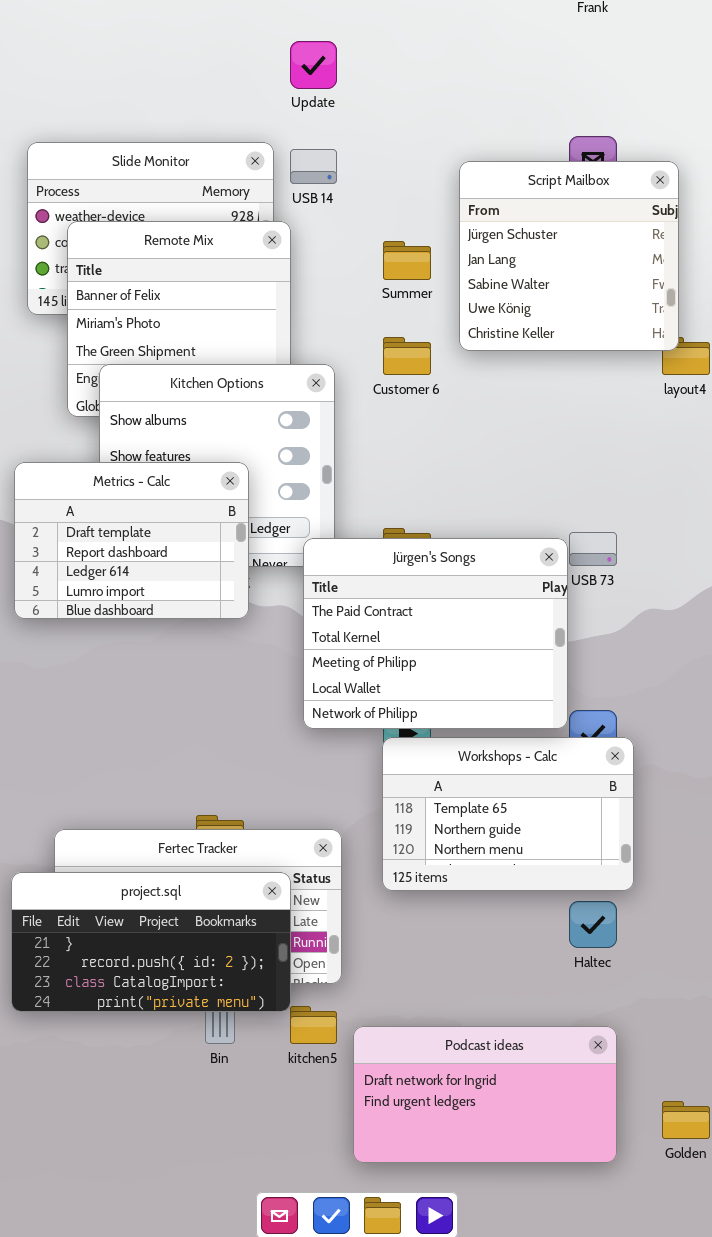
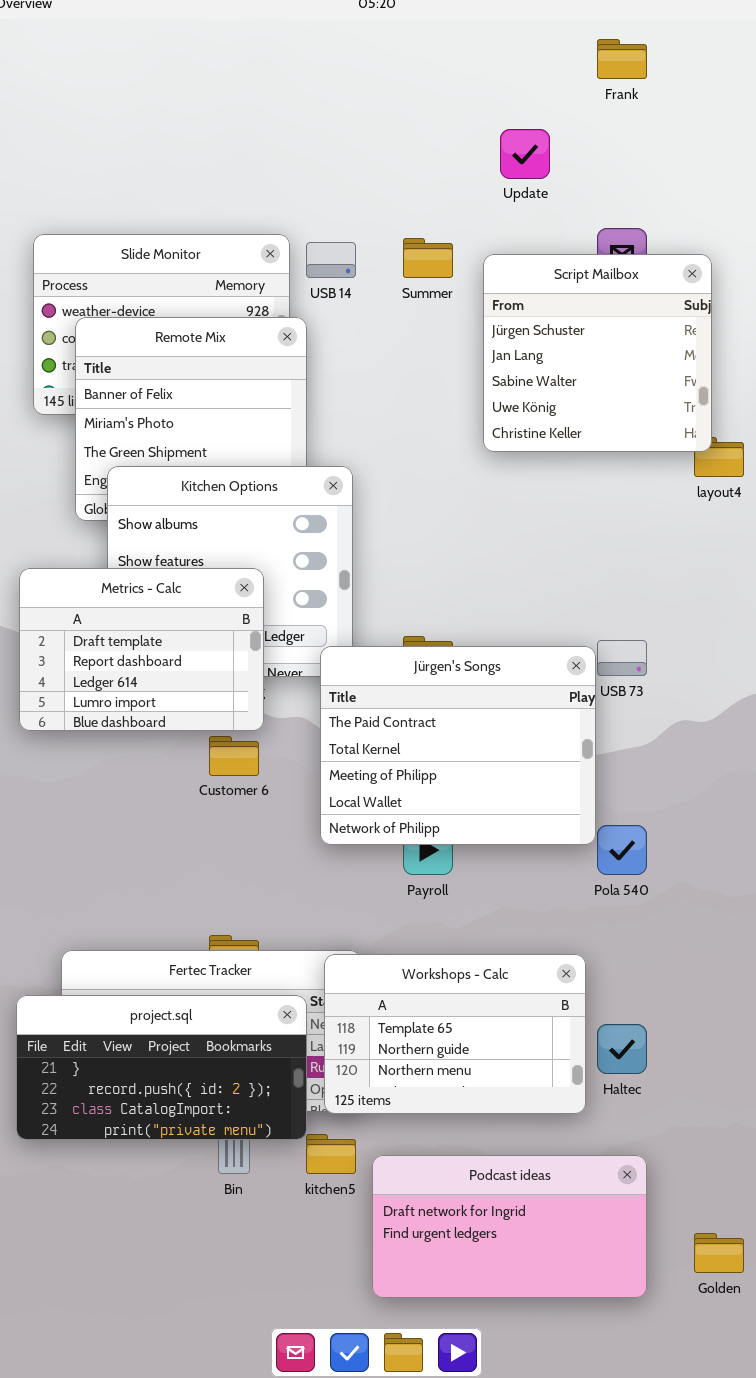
Update: [290,41,337,89] -> [500,129,550,179], moved
Summer: [383,241,431,280] -> [403,238,453,278], moved
Customer 6: [383,337,431,375] -> [209,736,259,776], moved
Workshops - Calc: [382,737,634,891] -> [324,954,586,1114], moved

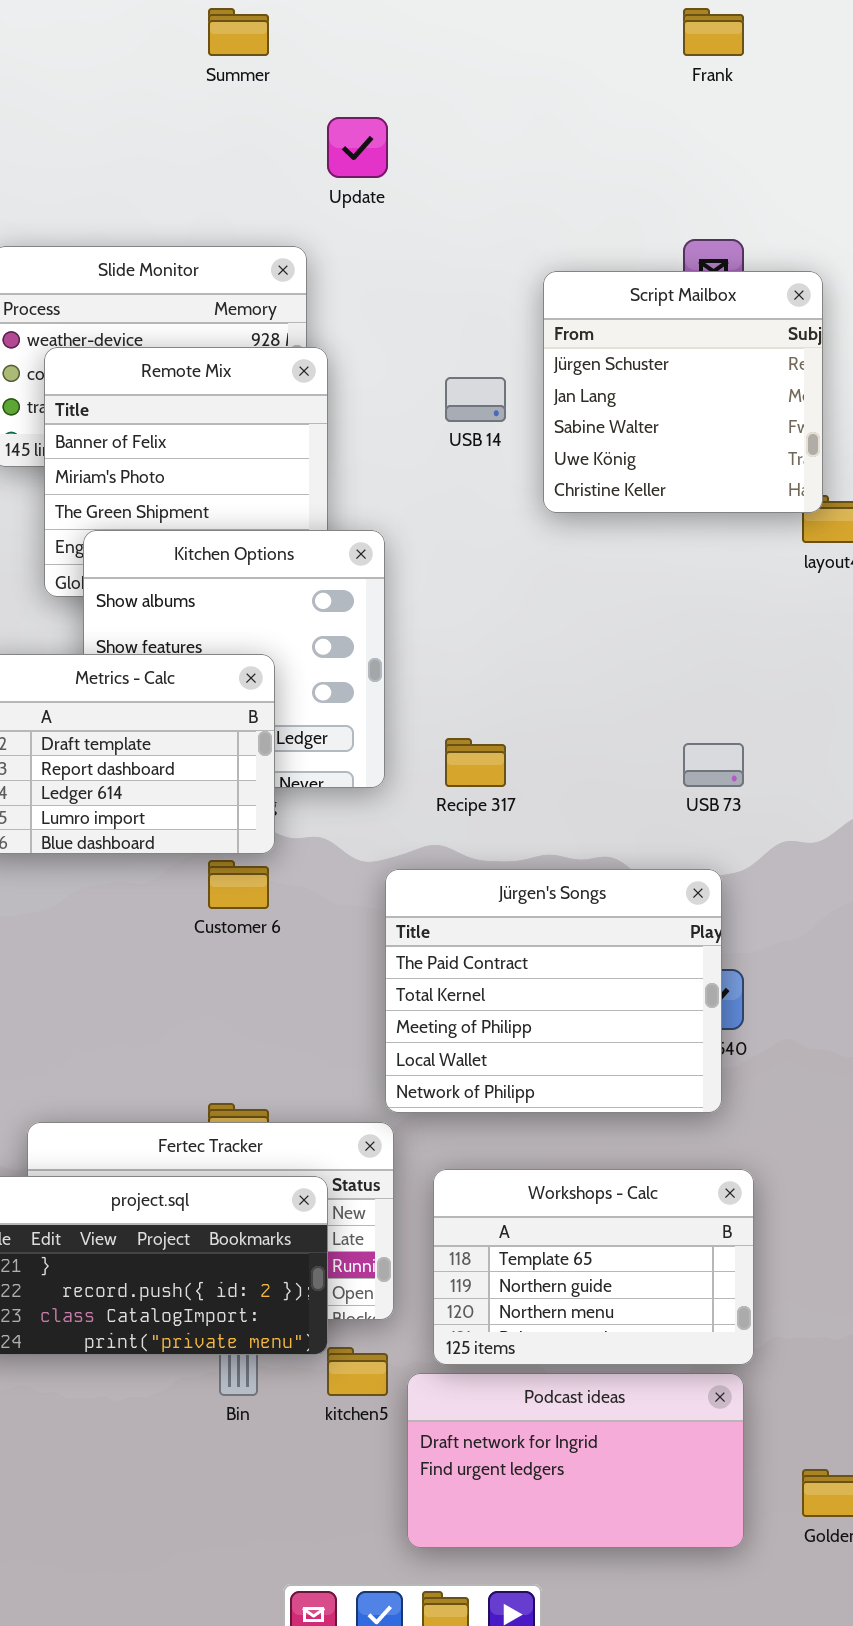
Update: [500,129,550,179] -> [327,117,388,178], moved
Summer: [403,238,453,278] -> [208,8,269,56], moved
USB 14: [306,242,356,278] -> [445,377,506,422], moved
Jürgen's Songs: [320,646,596,845] -> [385,869,722,1113], moved
Workshops - Calc: [324,954,586,1114] -> [433,1169,754,1365], moved

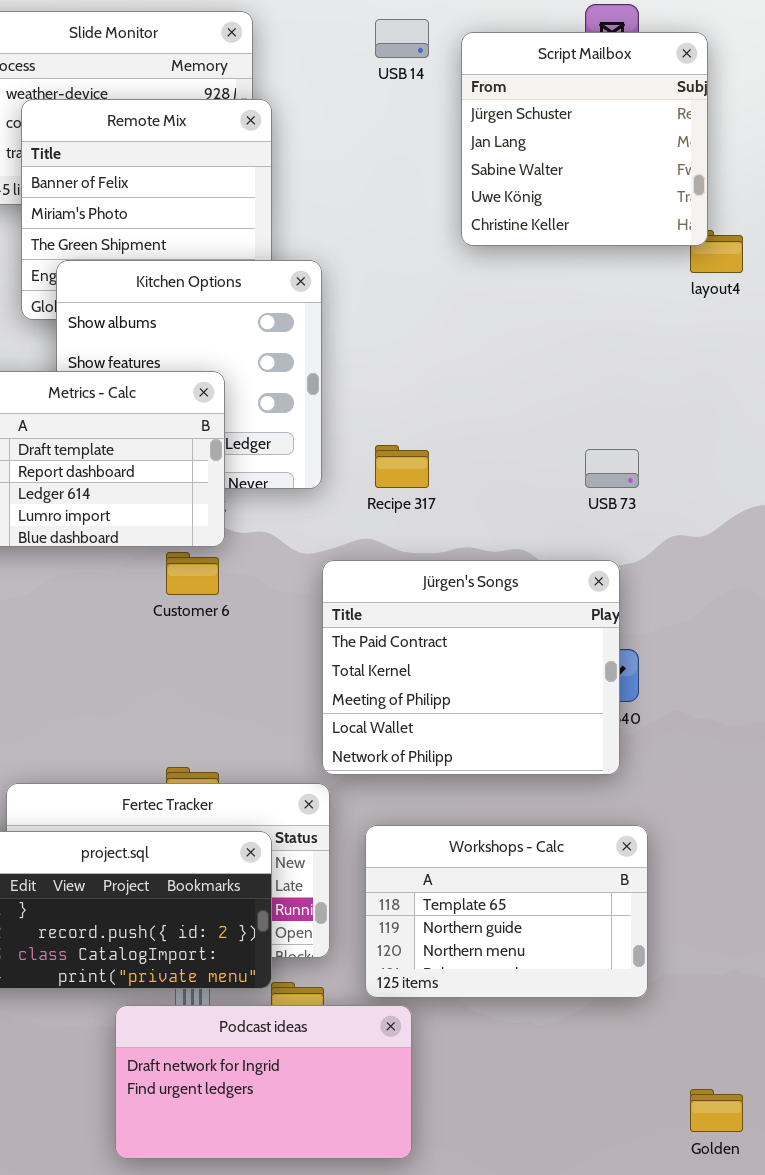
USB 14: [445,377,506,422] -> [375,19,429,58], moved
Podcast ideas: [407,1373,744,1548] -> [115,1005,412,1159], moved

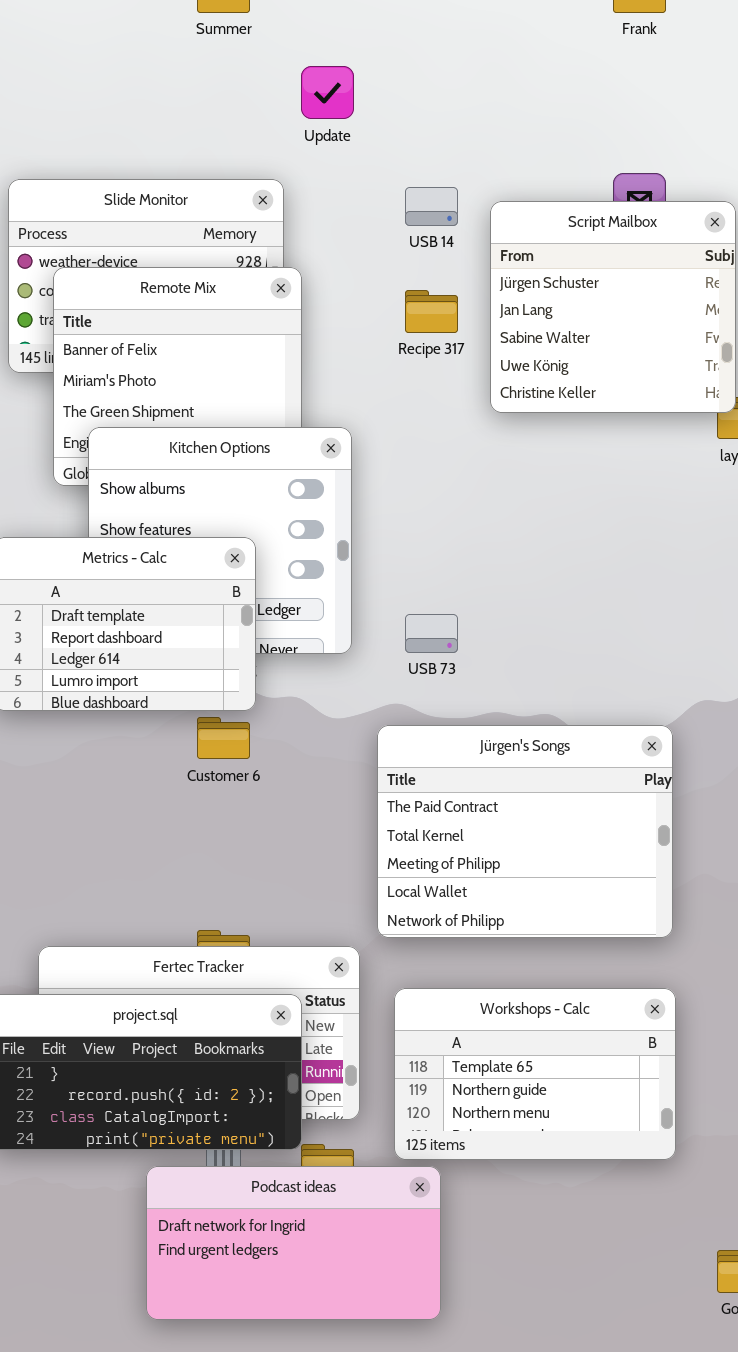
Recipe 317: [375,445,429,488] -> [405,290,458,333], moved
USB 73: [585,449,639,488] -> [405,614,458,653], moved
Jürgen's Songs: [322,560,620,775] -> [377,725,673,938], moved

